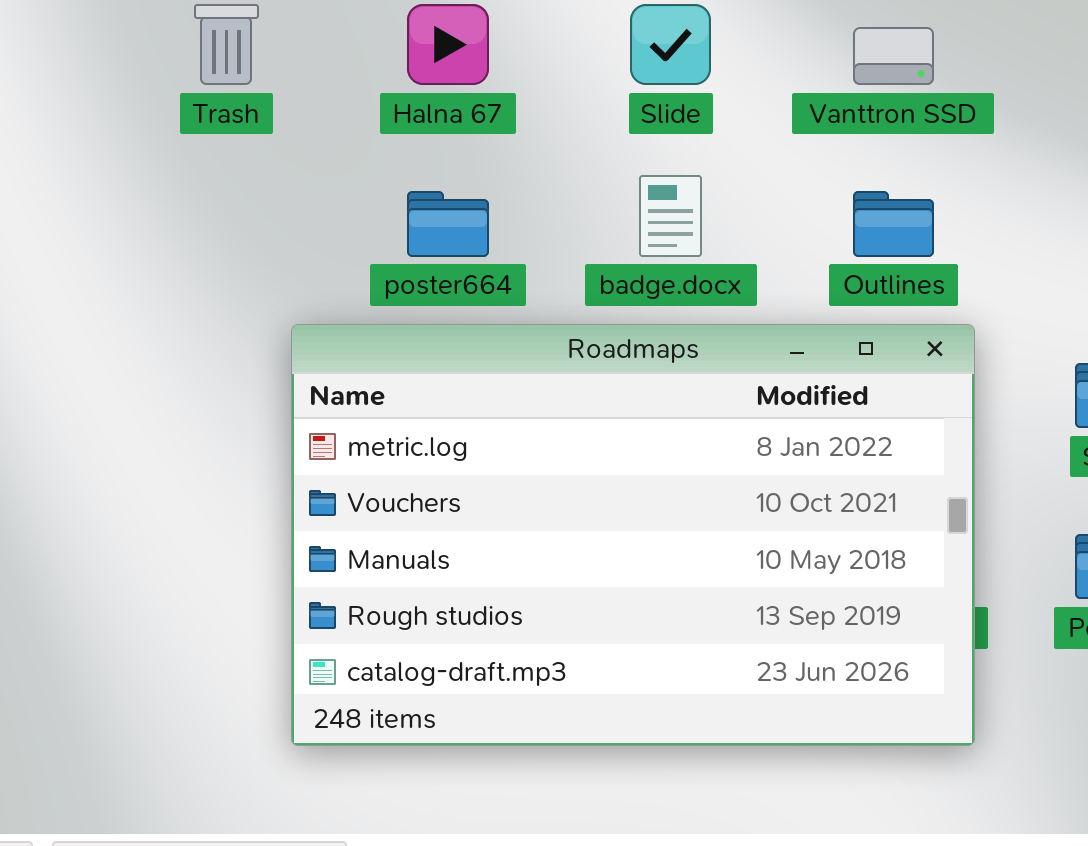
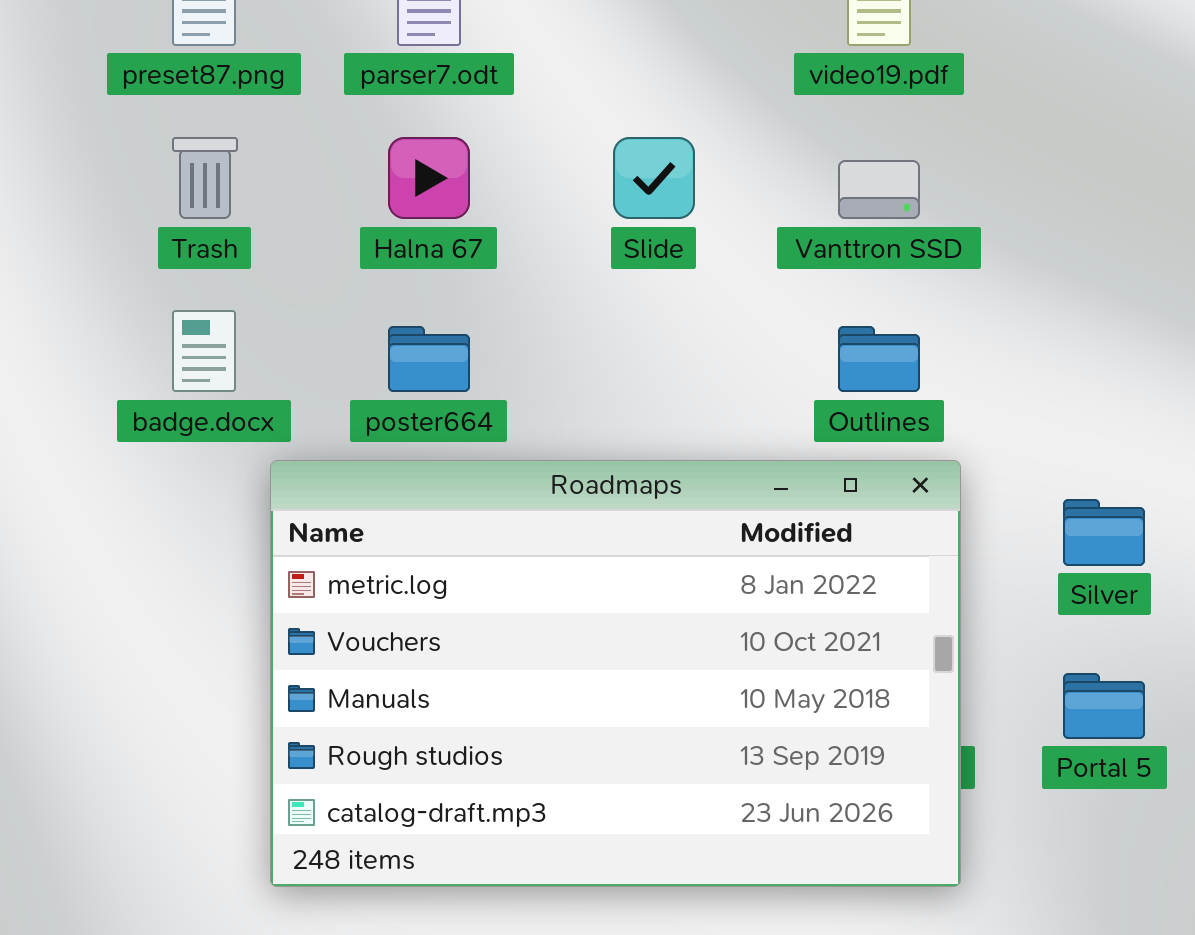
badge.docx: [639,175,702,257] -> [172,310,236,392], moved

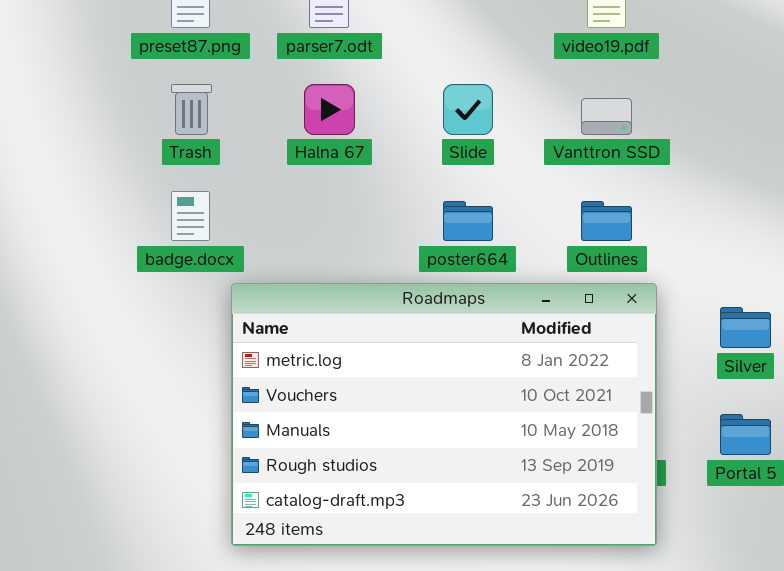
poster664: [388,326,470,392] -> [443,201,493,241], moved

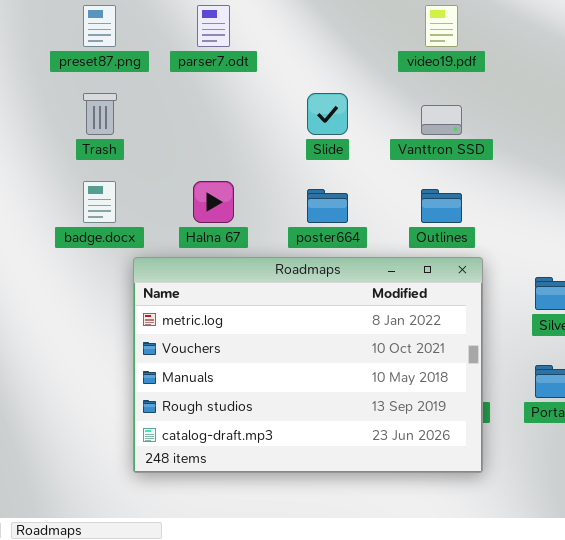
Halna 67: [304,84,355,135] -> [193,181,234,223], moved

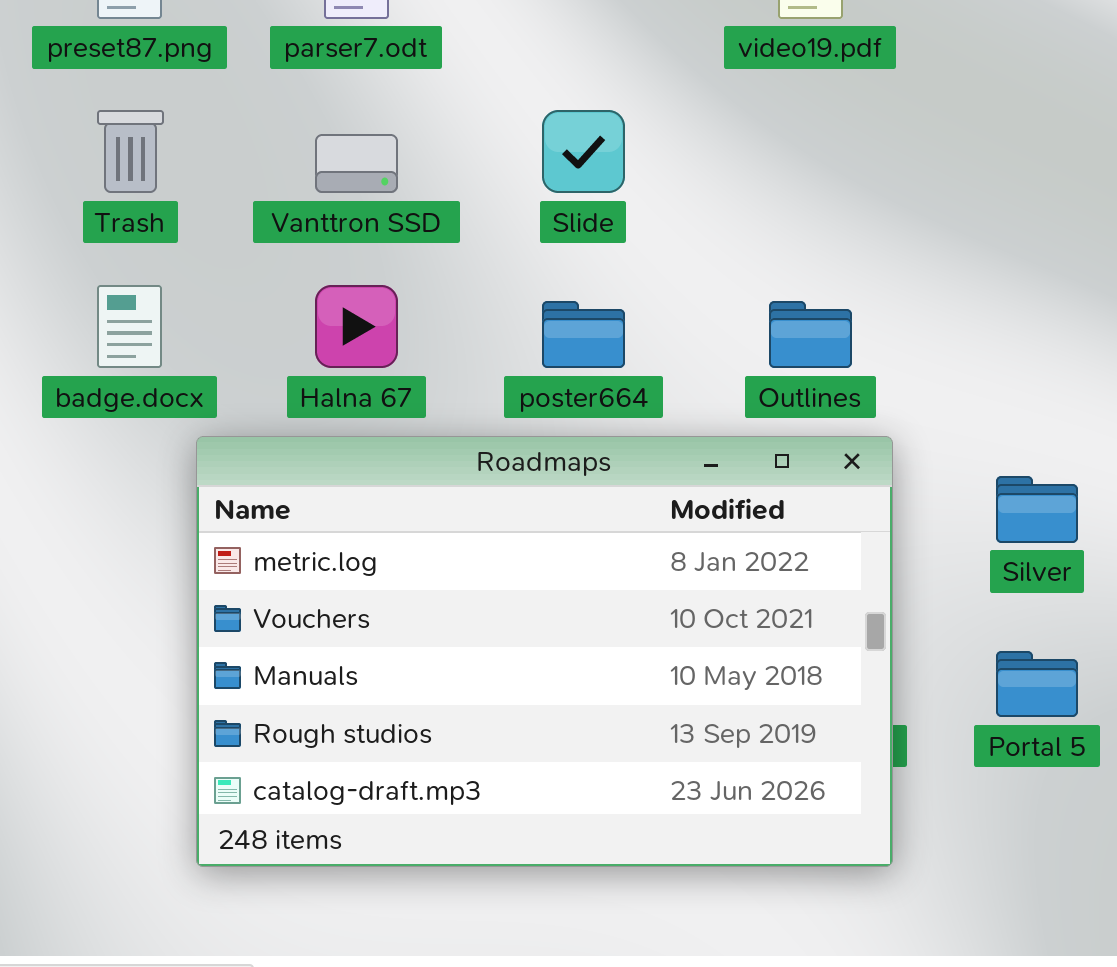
Vanttron SSD: [421,105,462,135] -> [315,134,398,193], moved

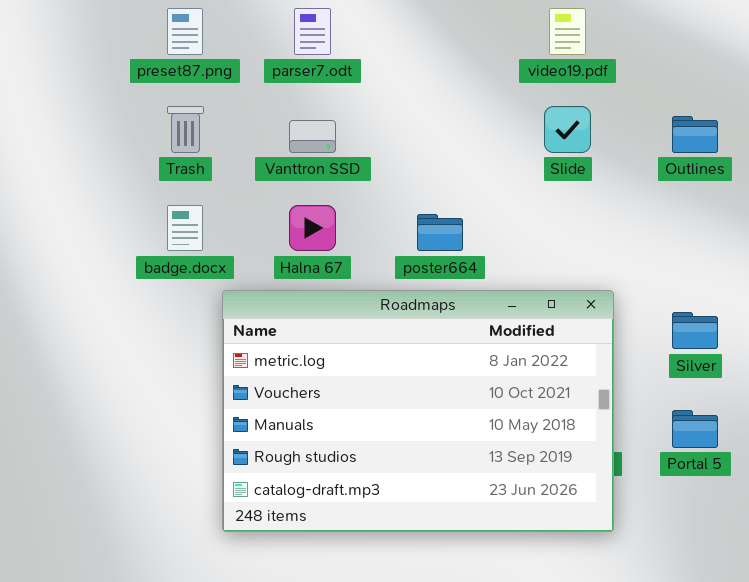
Slide: [542,110,625,193] -> [544,106,591,153], moved
Outlines: [769,301,852,368] -> [672,116,718,153], moved

